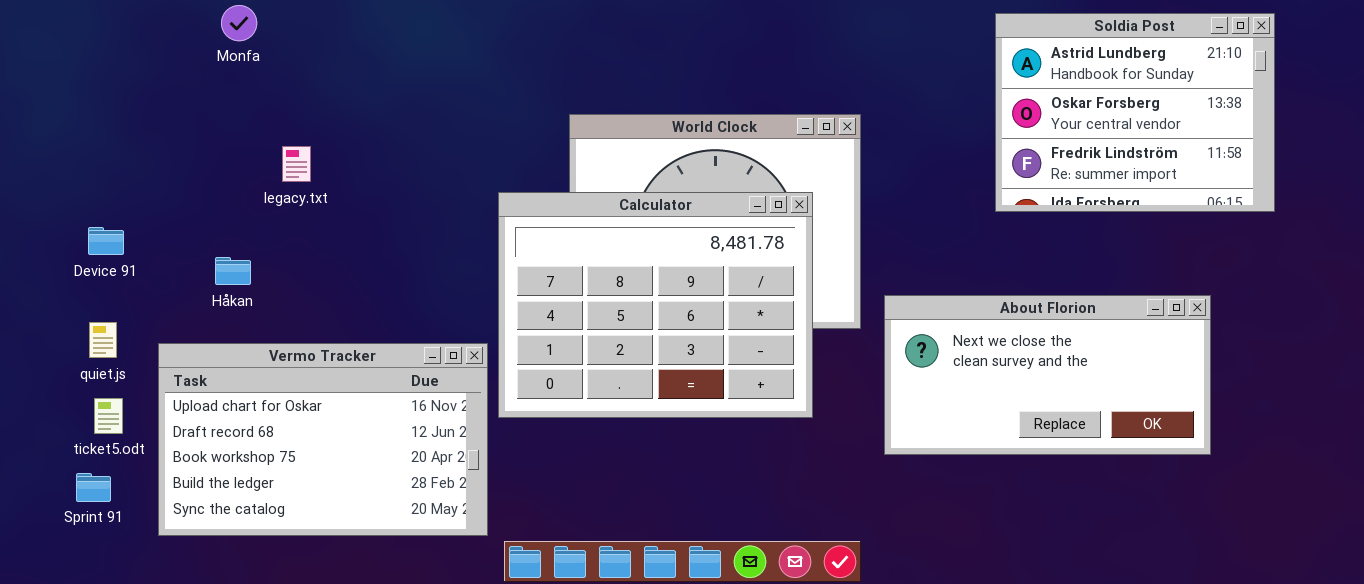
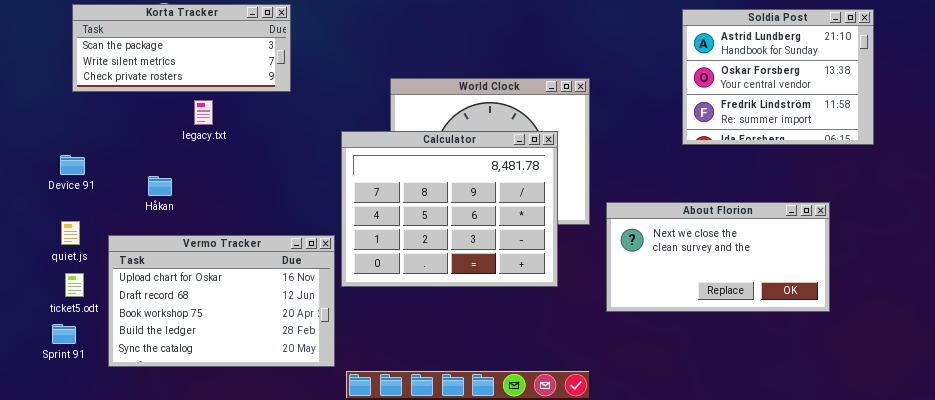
Korta Tracker: none -> [72,4,291,92], opened

